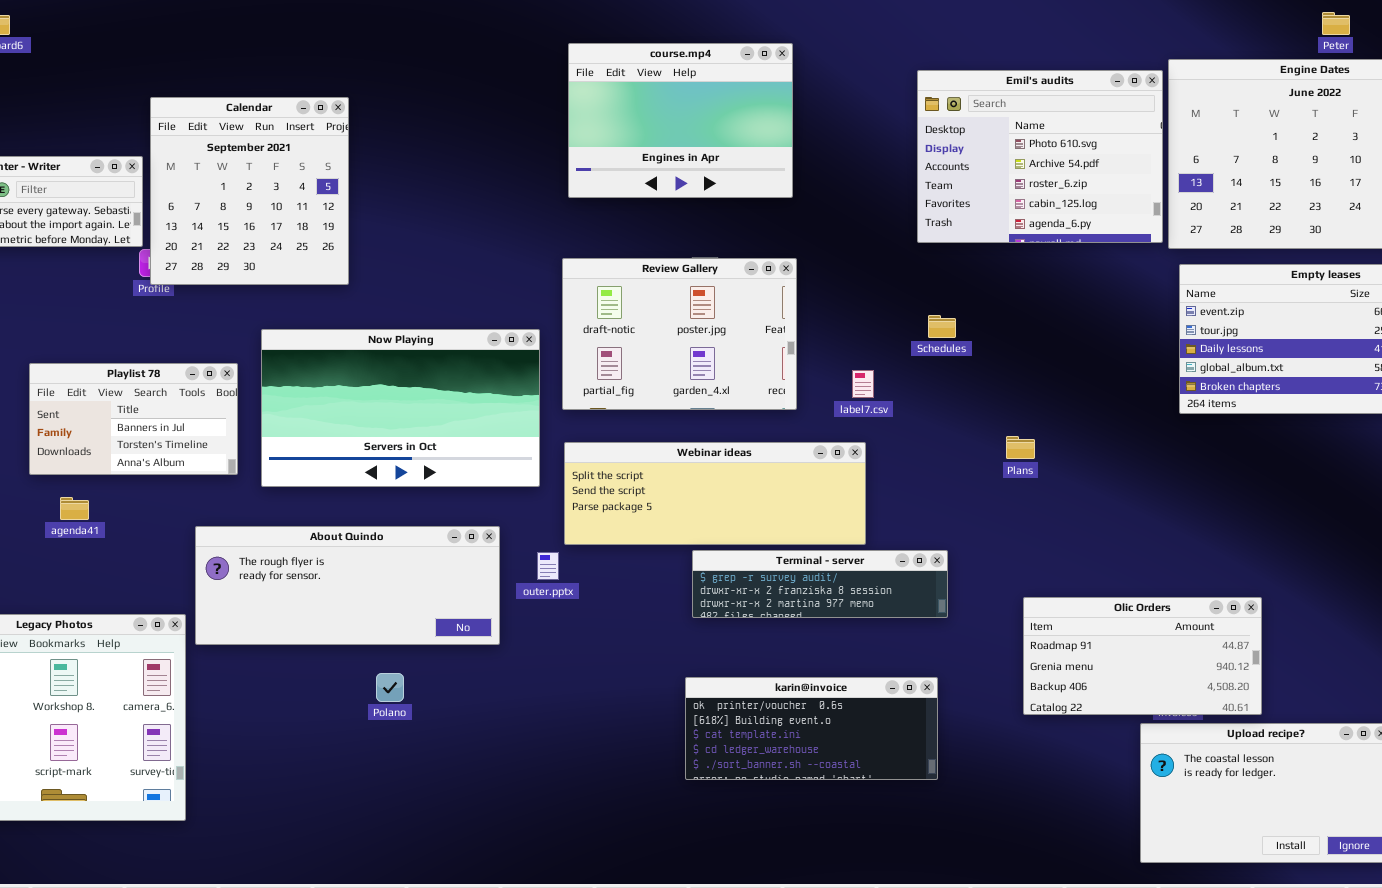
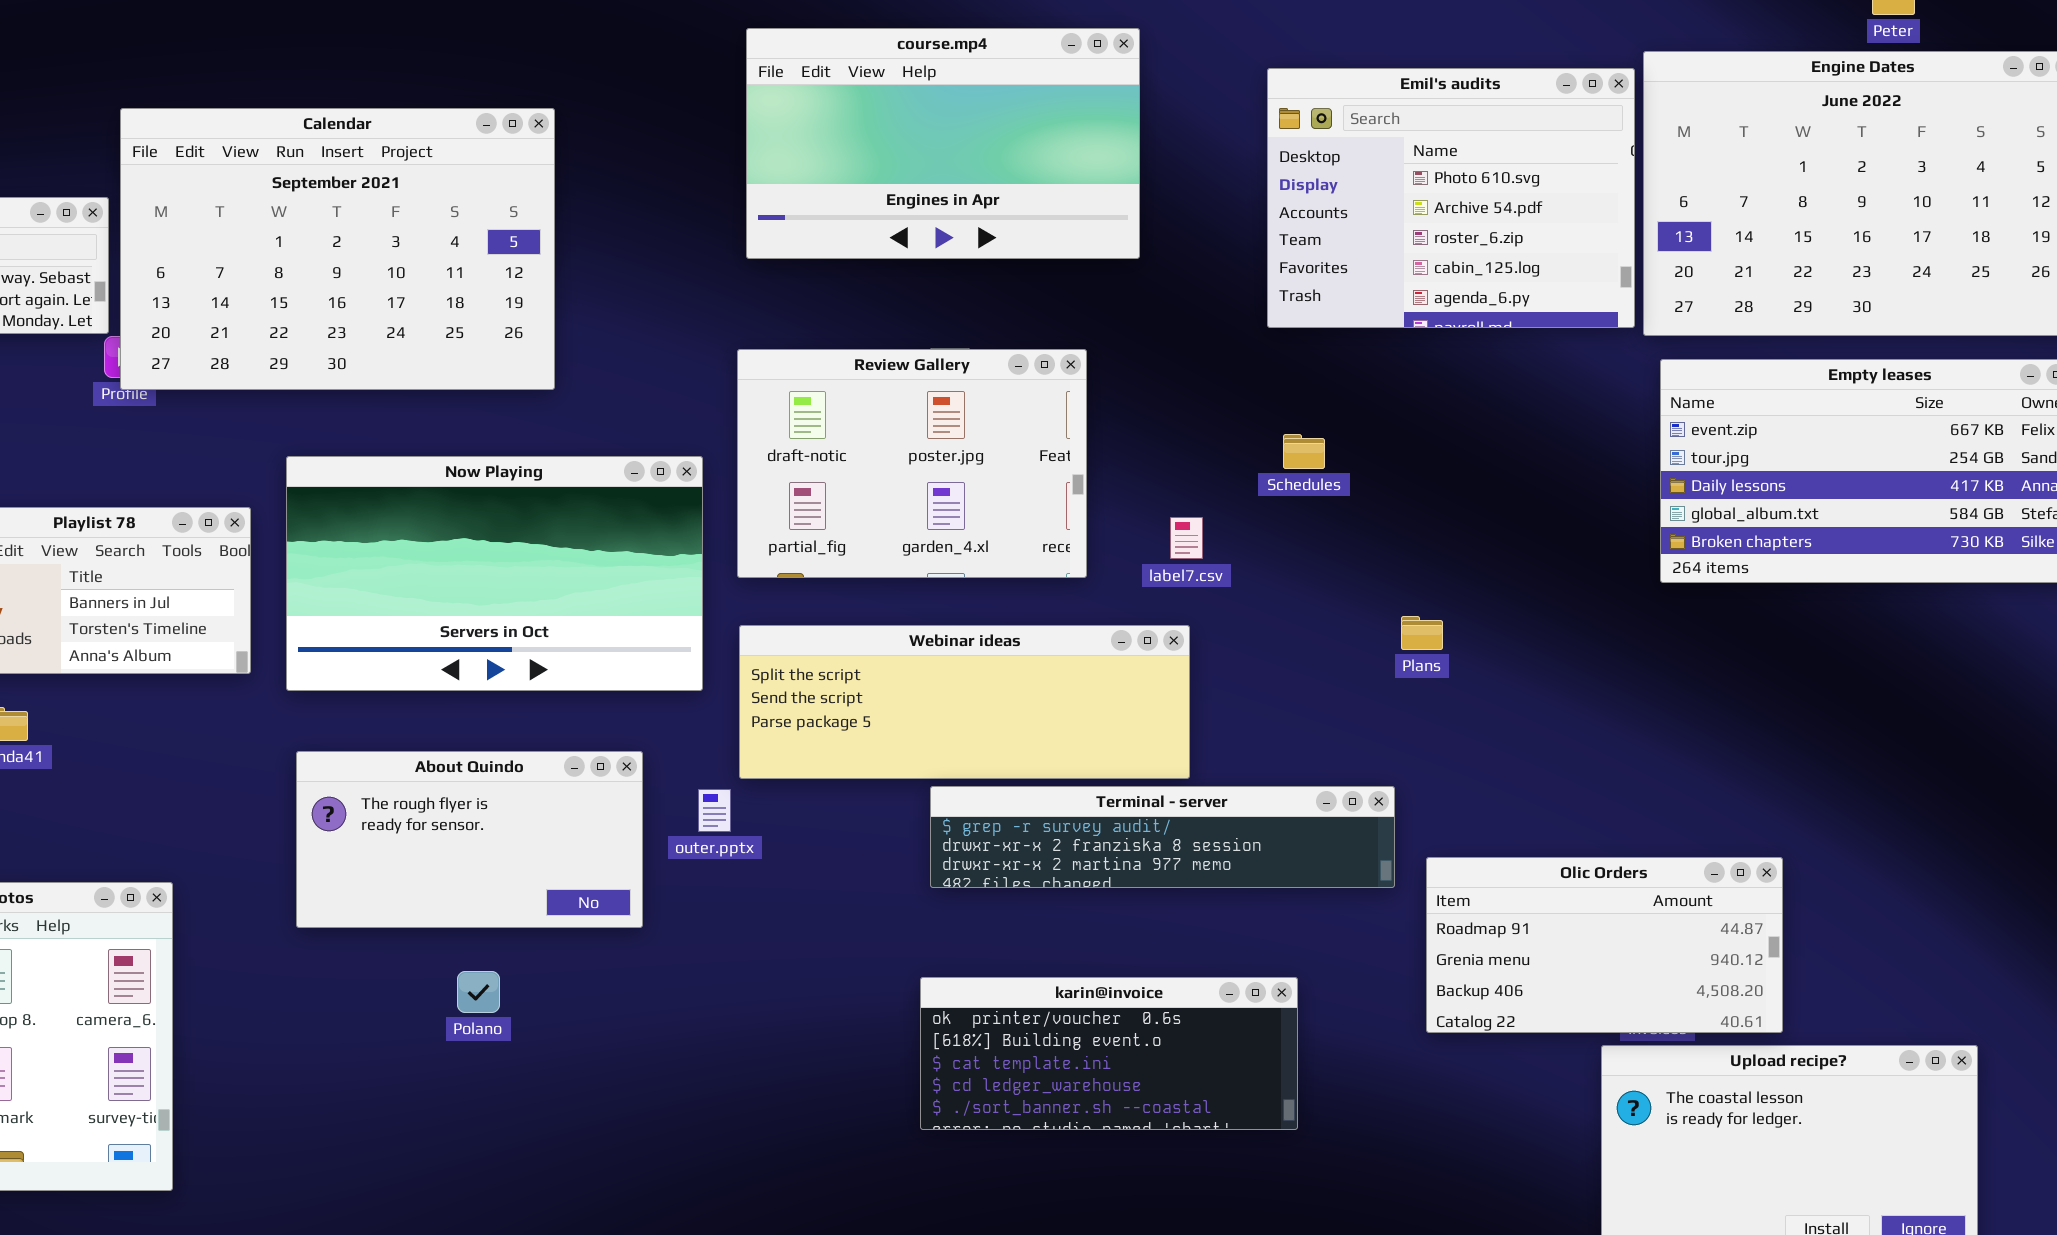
course.mp4: [568,43,793,198] -> [746,28,1140,259], resized
Calendar: [150,97,349,285] -> [120,108,555,390], resized
About Quindo: [195,526,500,645] -> [296,751,643,928], resized
Terminal - server: [692,550,948,618] -> [930,786,1395,888], resized

